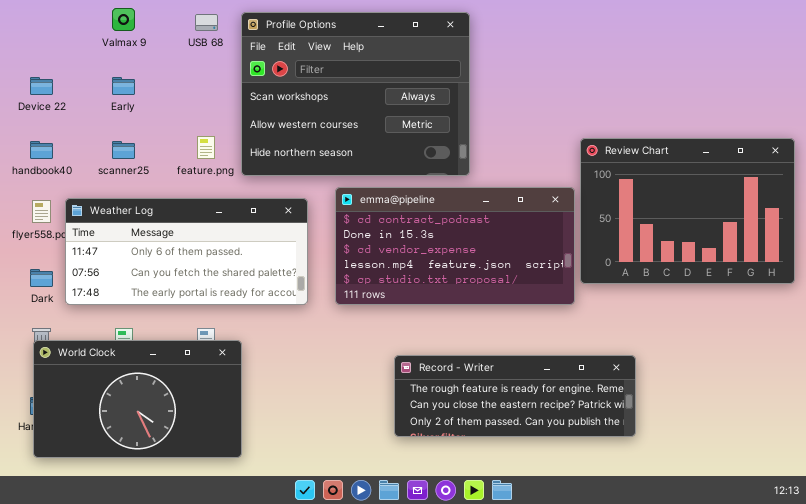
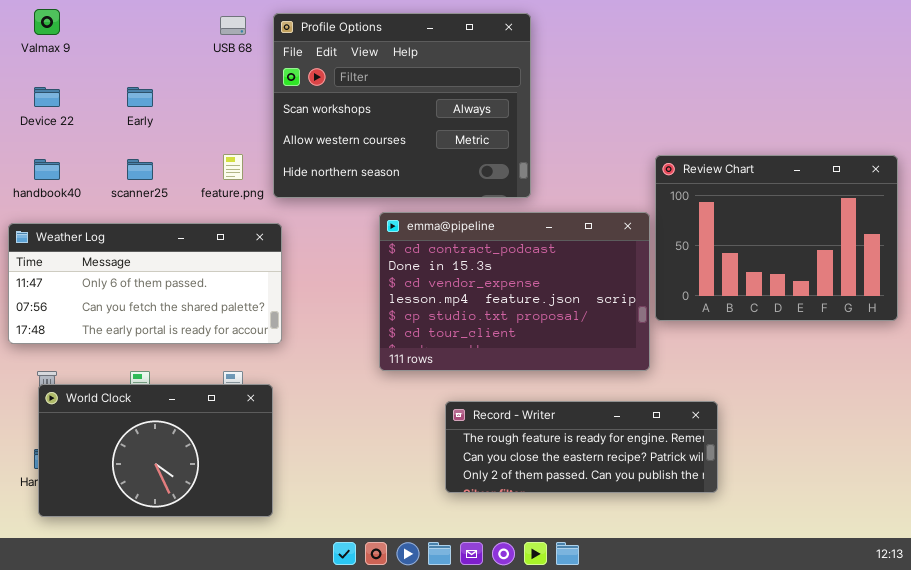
Valmax 9: [112,8,135,31] -> [34,9,60,35], moved
emma@pipeline: [335,187,575,305] -> [379,212,650,371], resized
Weather Log: [65,198,308,305] -> [8,223,282,344], moved

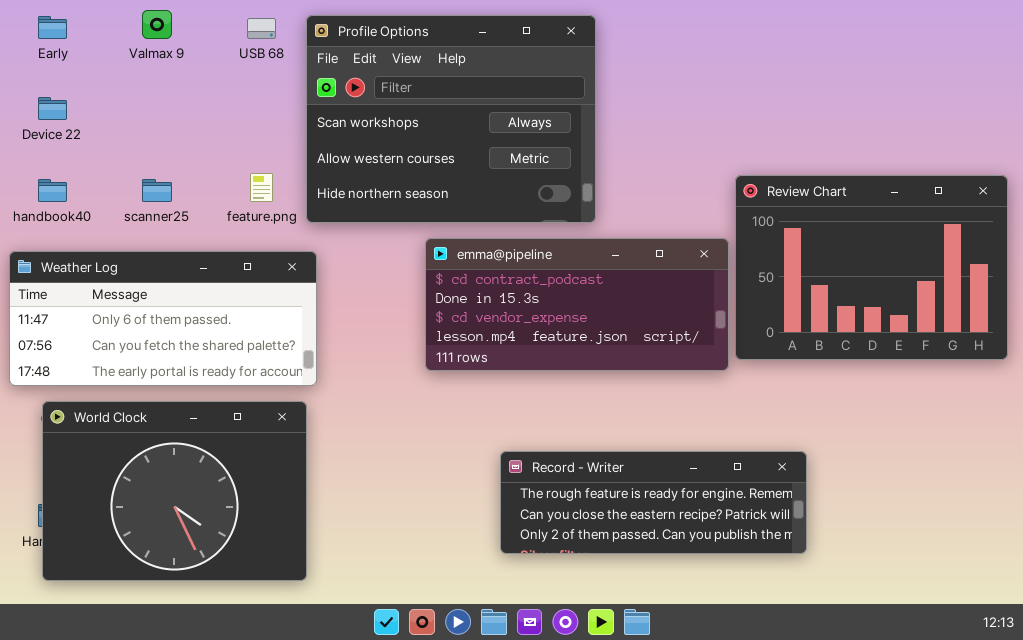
Valmax 9: [34,9,60,35] -> [142,10,172,39], moved
Early: [127,87,153,107] -> [38,16,67,39], moved
emma@pipeline: [379,212,650,371] -> [425,238,729,371], resized
World Clock: [38,384,273,517] -> [42,401,307,581], resized

